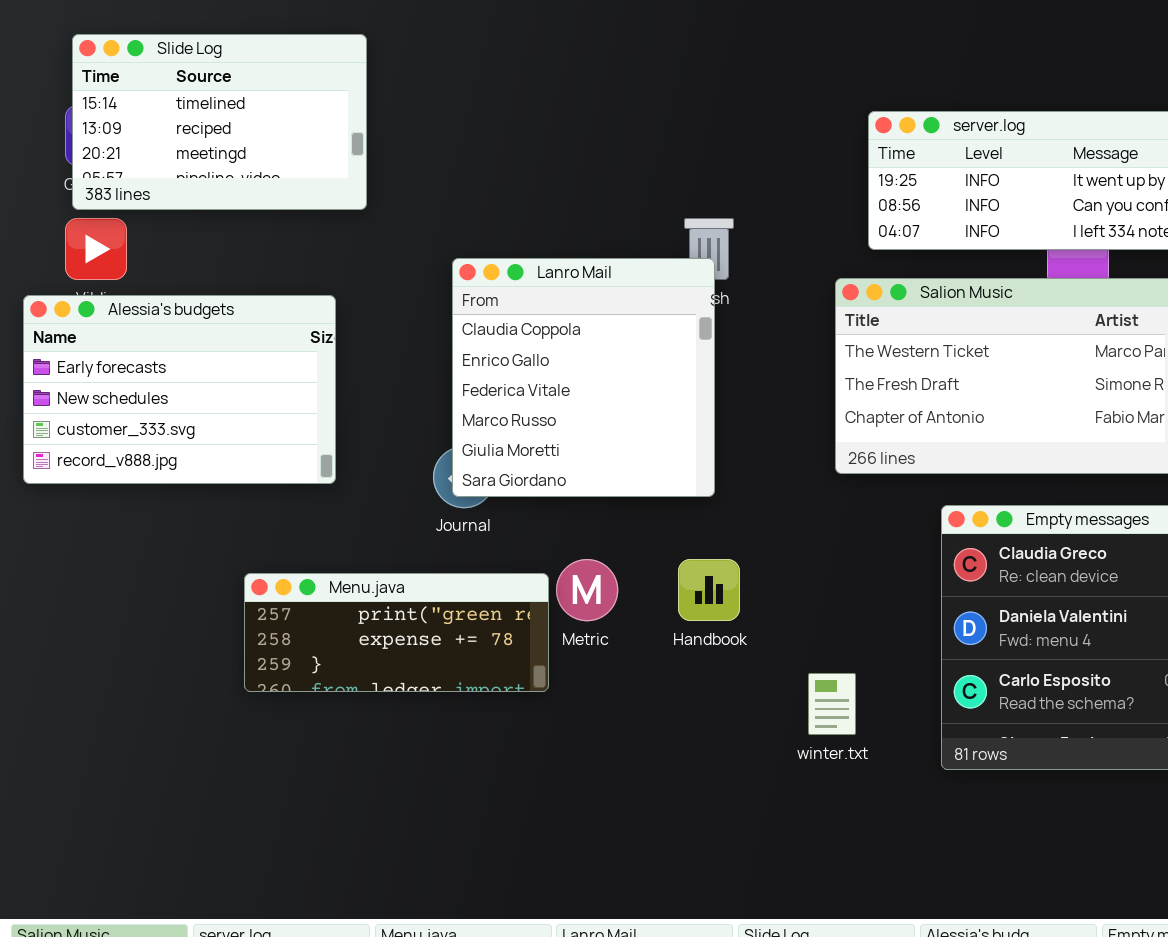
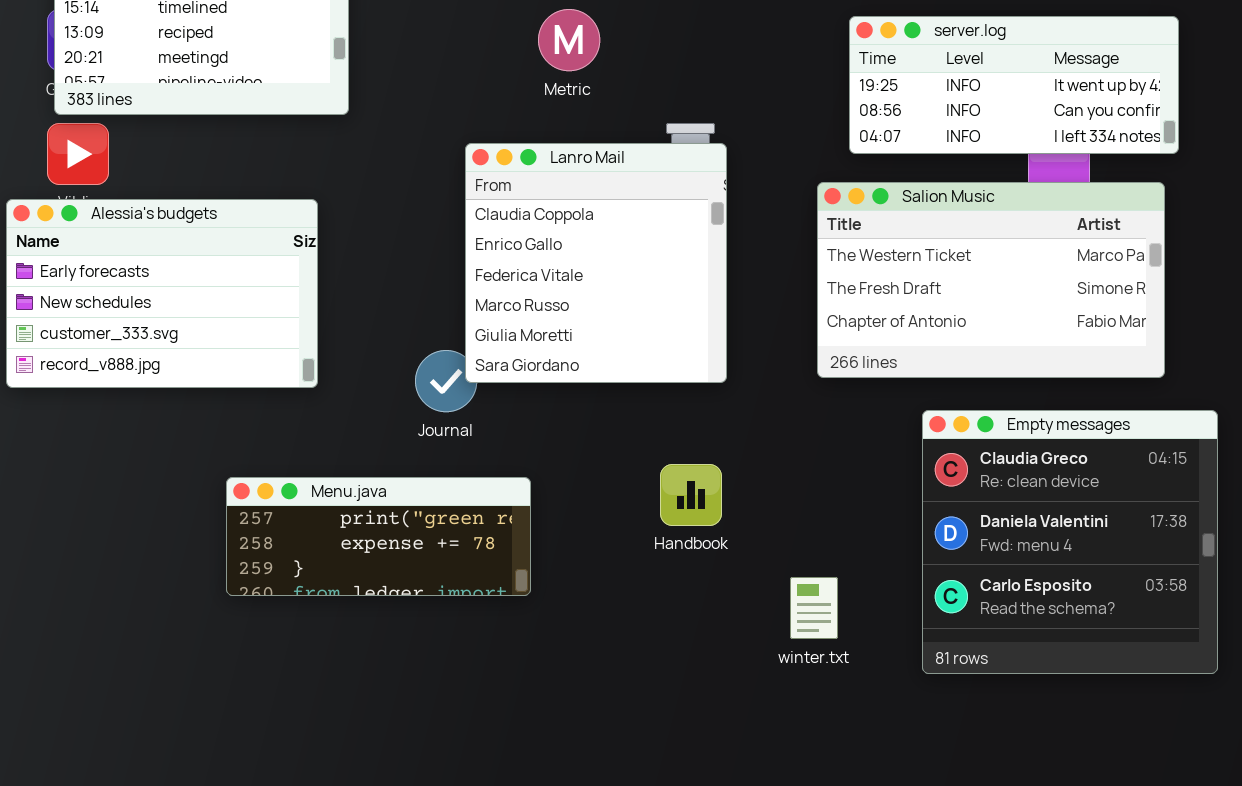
Lanro Mail: [452,258,715,497] -> [465,143,727,383], moved
Metric: [556,559,618,621] -> [538,9,600,71], moved

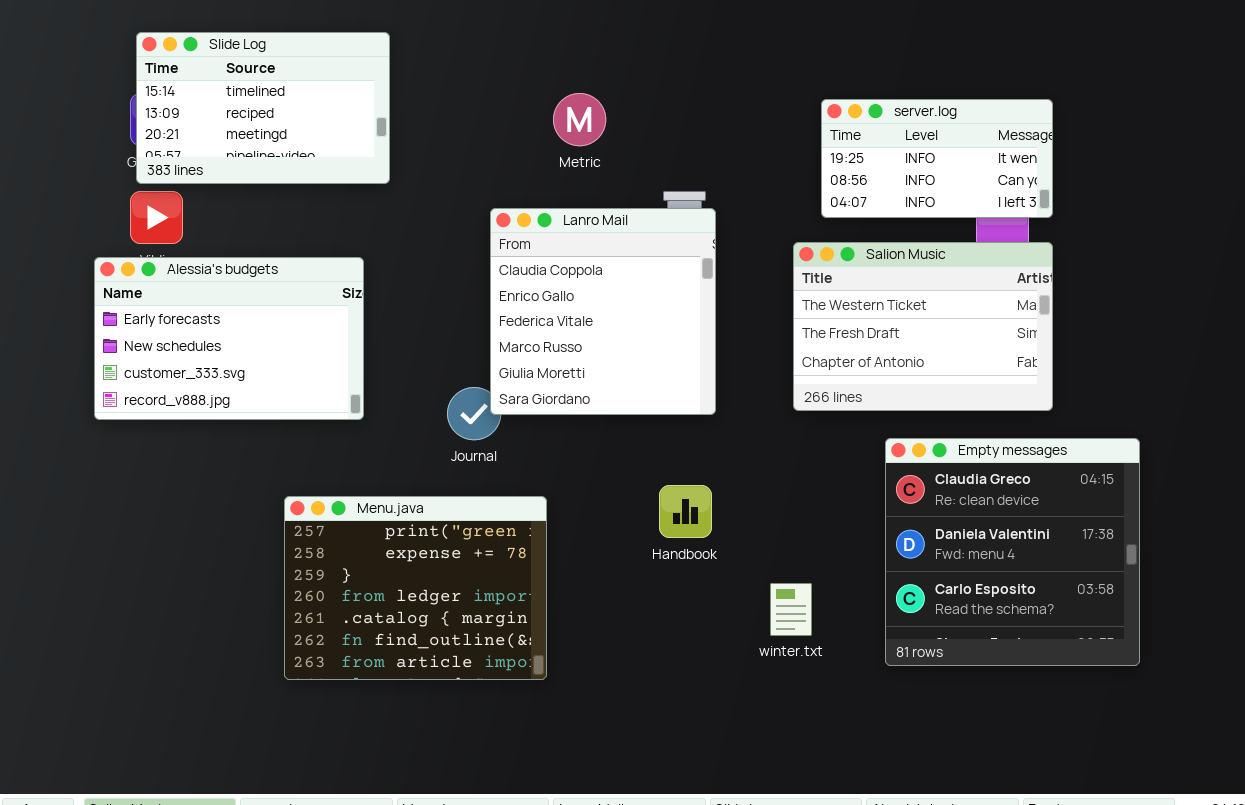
server.log: [849,16,1179,154] -> [821,99,1053,218], resized
Salion Music: [817,182,1165,378] -> [793,242,1053,411], resized
Menu.java: [226,477,531,596] -> [284,496,547,680], resized

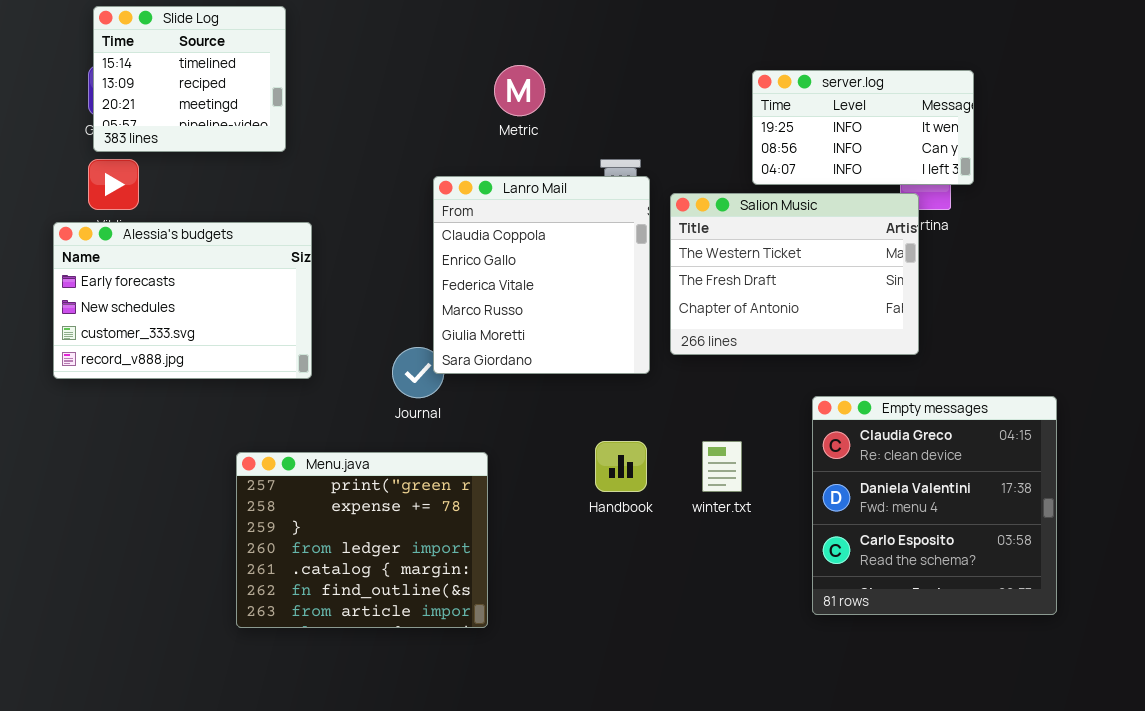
Slide Log: [136,32,390,184] -> [93,6,286,152], resized
Salion Music: [793,242,1053,411] -> [670,193,919,355], moved
winter.txt: [770,583,812,636] -> [702,441,742,492], moved

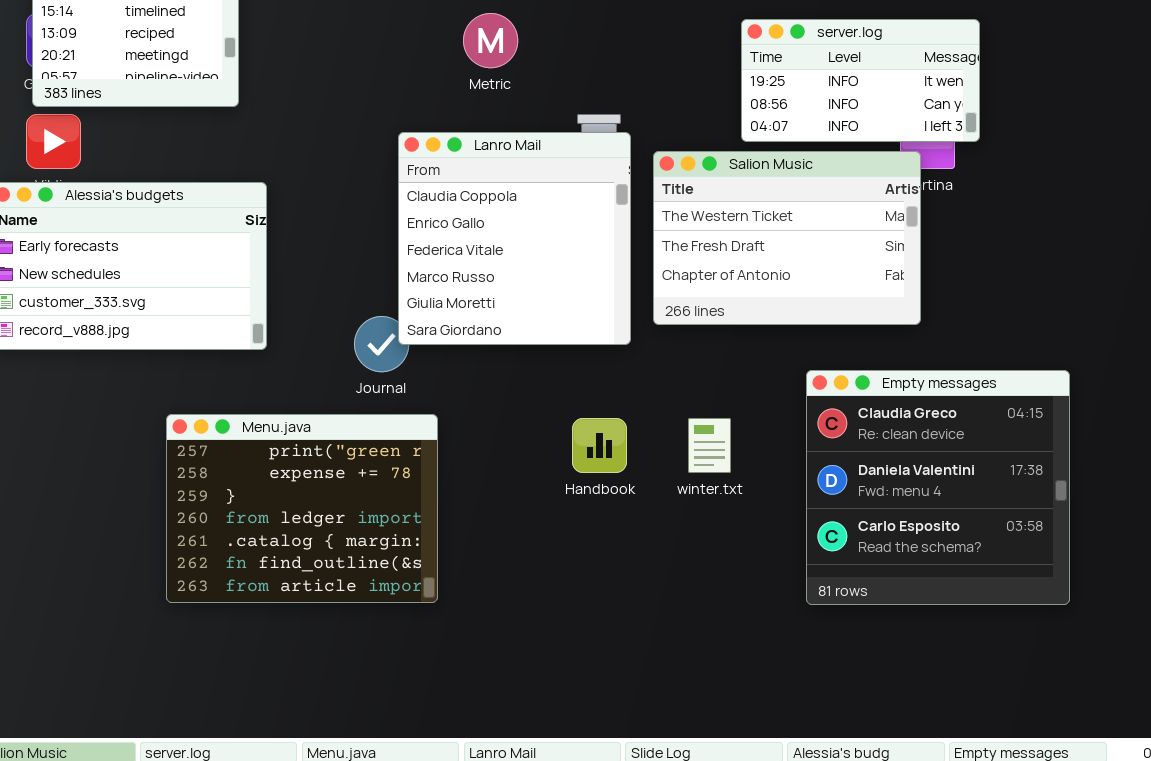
Menu.java: [236,452,488,628] -> [166,414,438,603], moved

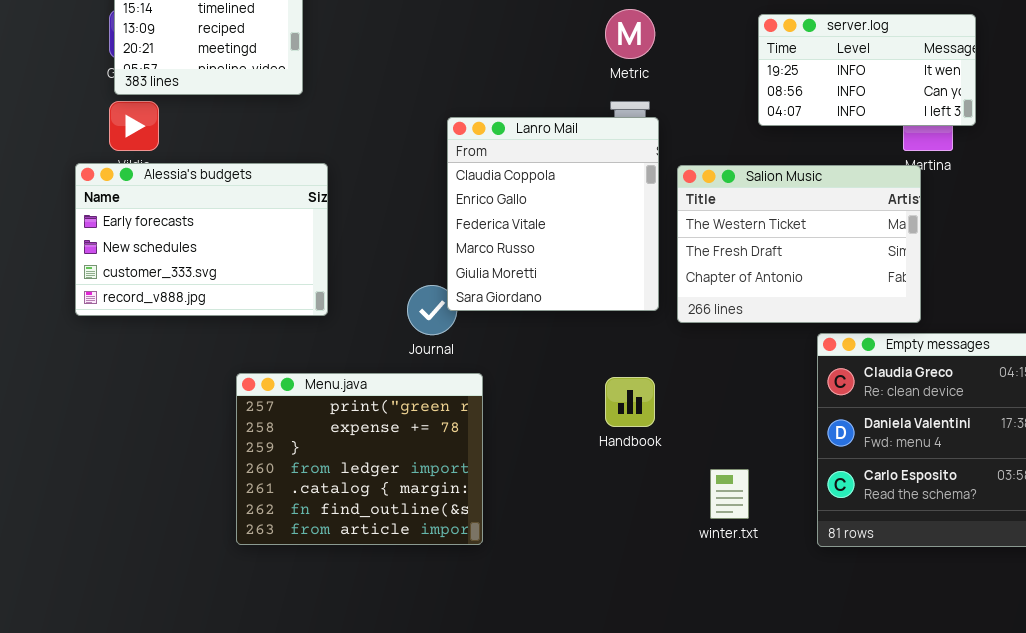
Metric: [463,13,518,68] -> [605,9,655,59], moved
Salion Music: [653,151,921,325] -> [677,165,921,323], moved
winter.txt: [688,418,731,473] -> [710,469,749,519], moved

